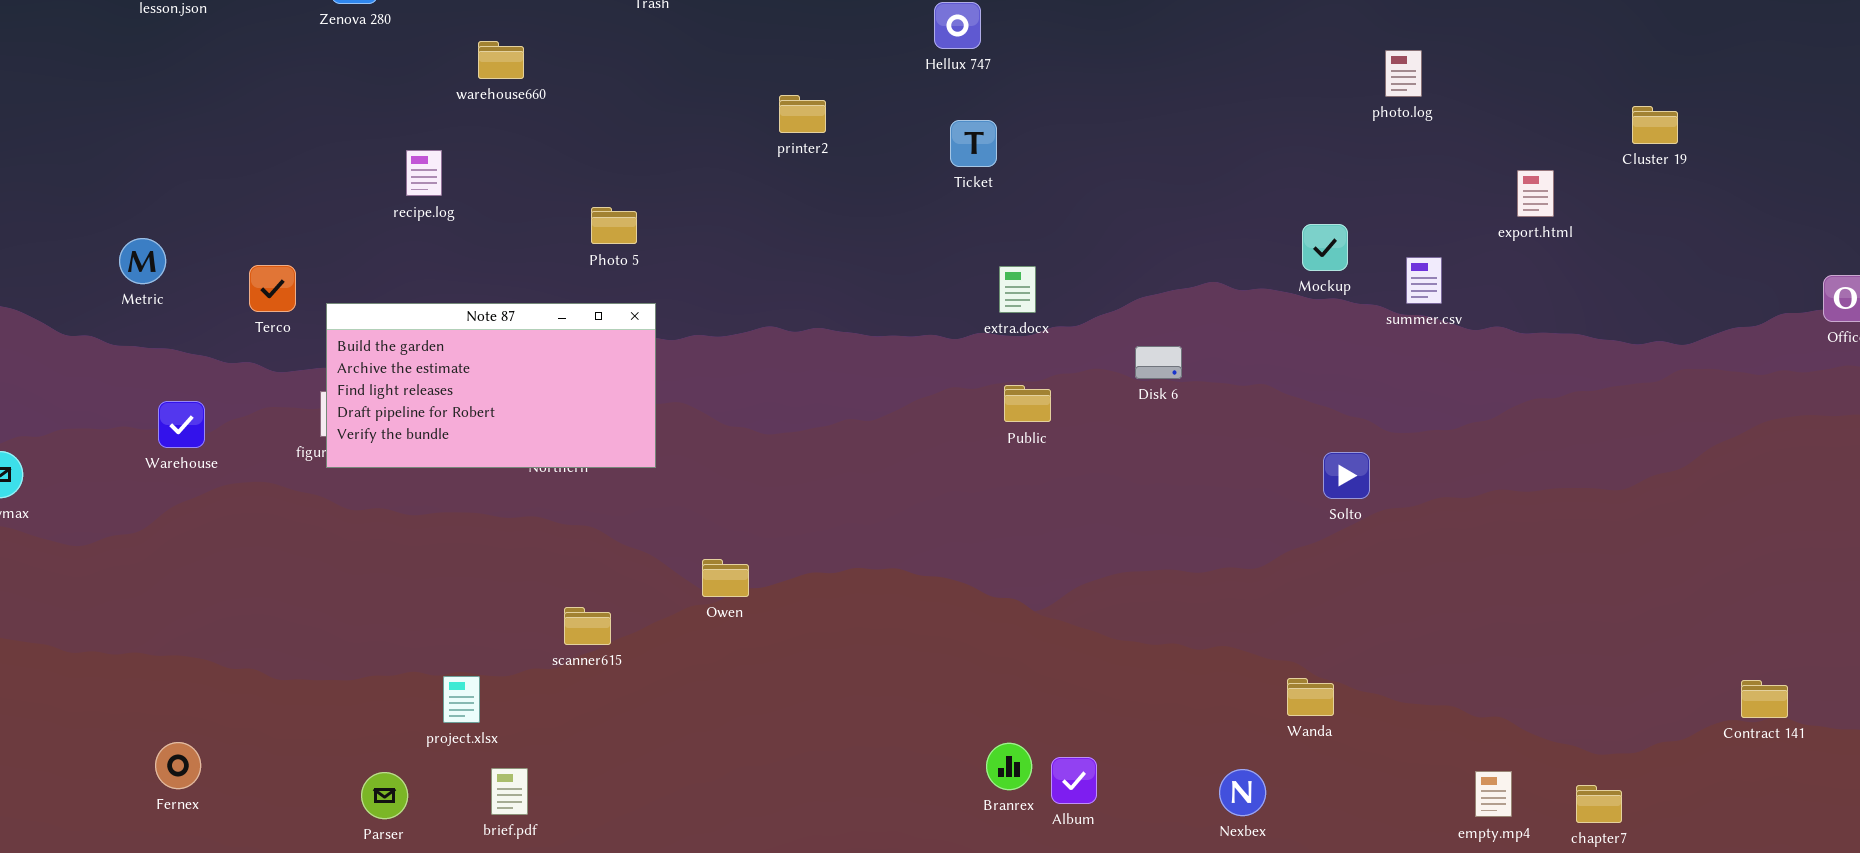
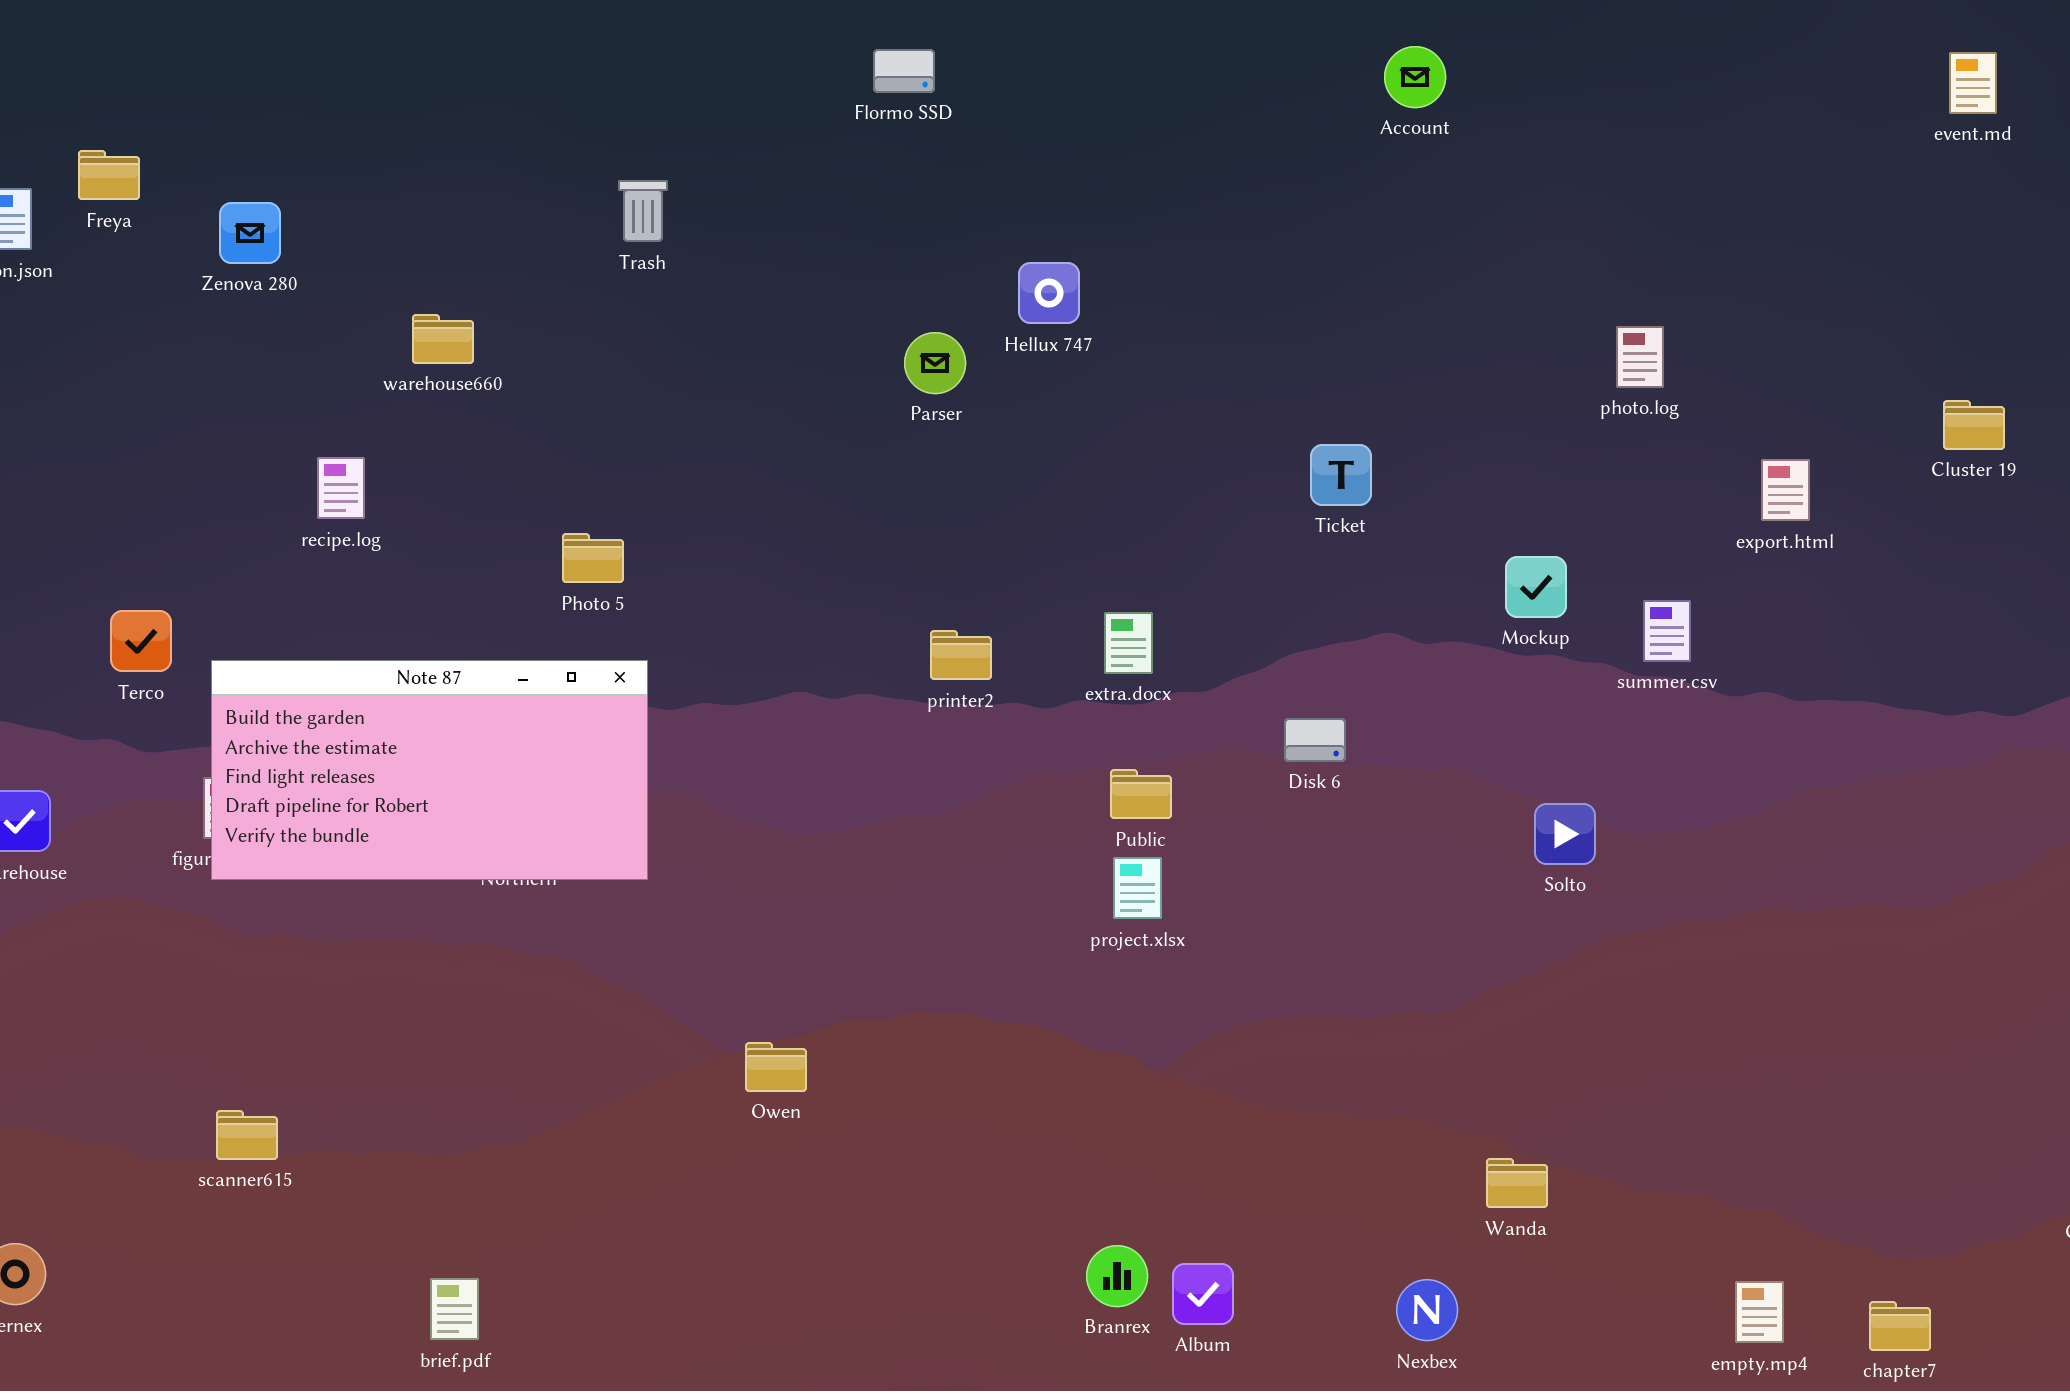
printer2: [779,95,826,133] -> [930,630,992,680], moved
Ticket: [950,120,997,167] -> [1310,444,1372,506], moved
export.html: [1517,170,1554,217] -> [1761,459,1810,521], moved
Solto: [1323,452,1370,499] -> [1534,803,1596,865], moved
Owen: [702,559,749,597] -> [745,1042,807,1092], moved
scanner615: [564,607,611,645] -> [216,1110,278,1160], moved
project.xlsx: [443,676,480,723] -> [1113,857,1162,919], moved
Parser: [361,772,408,819] -> [904,332,966,394], moved

